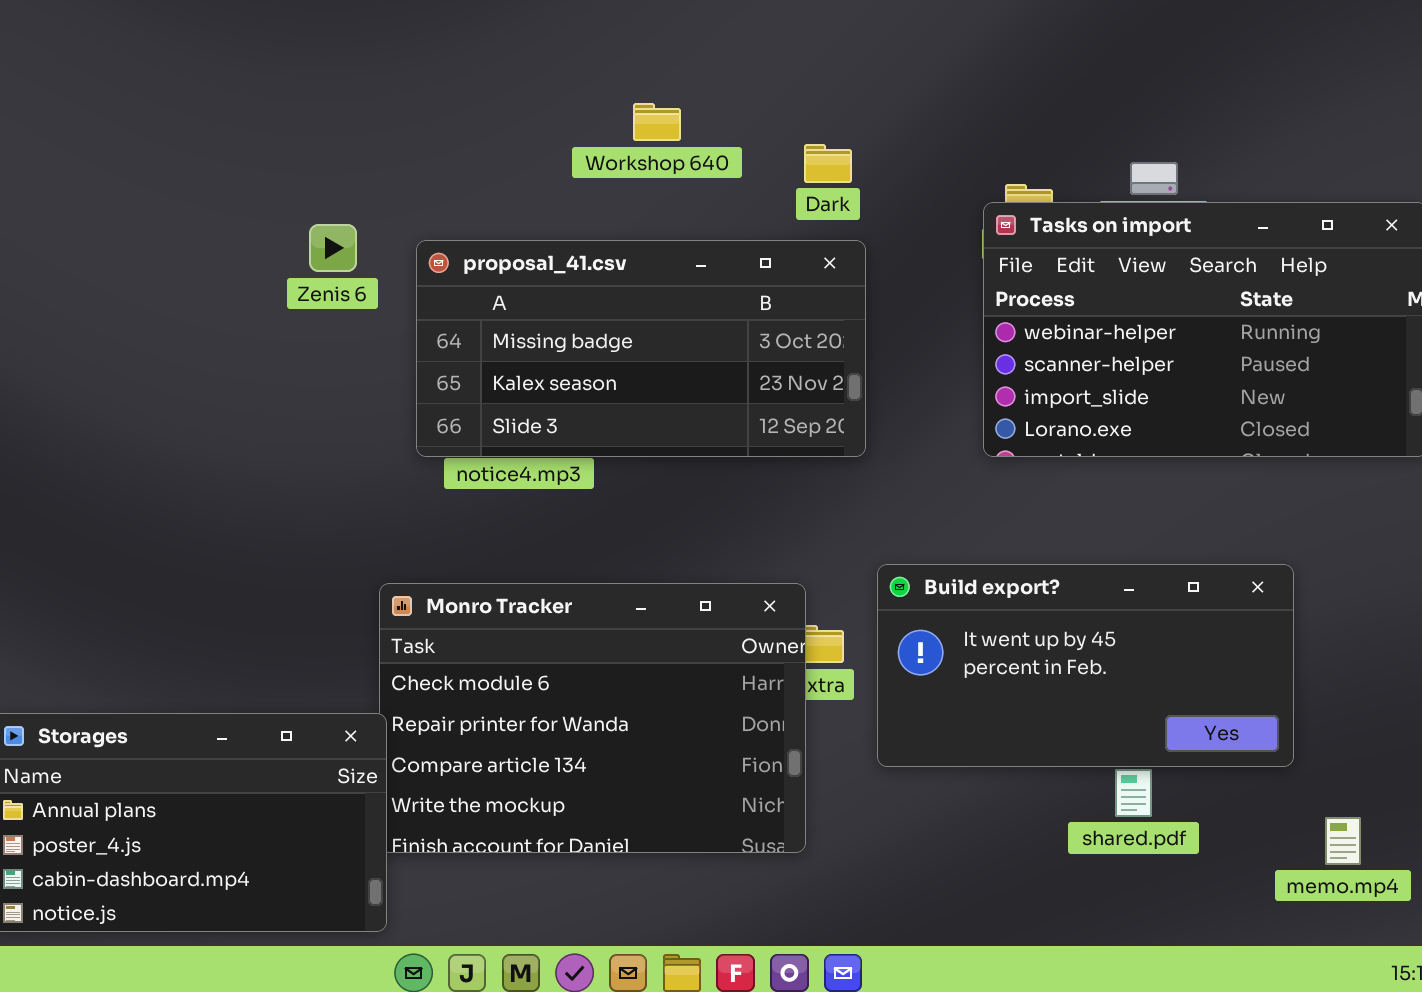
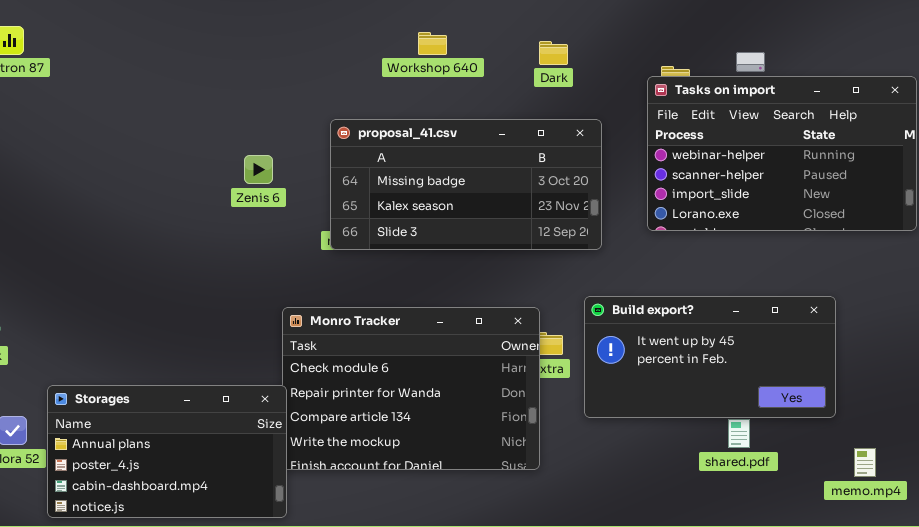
Workshop 640: [633,103,681,141] -> [418,32,447,55], moved
Zenis 6: [309,224,357,272] -> [244,155,273,184], moved
proposal_41.csv: [416,240,866,457] -> [330,119,602,250], moved

